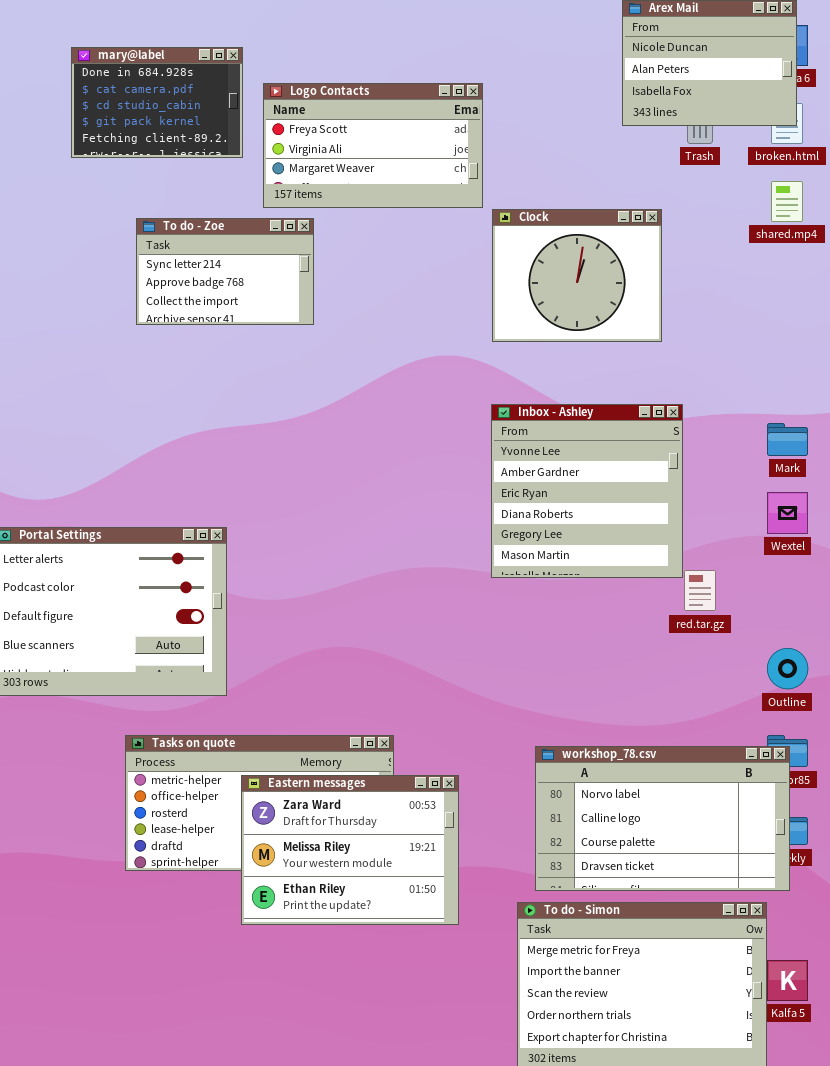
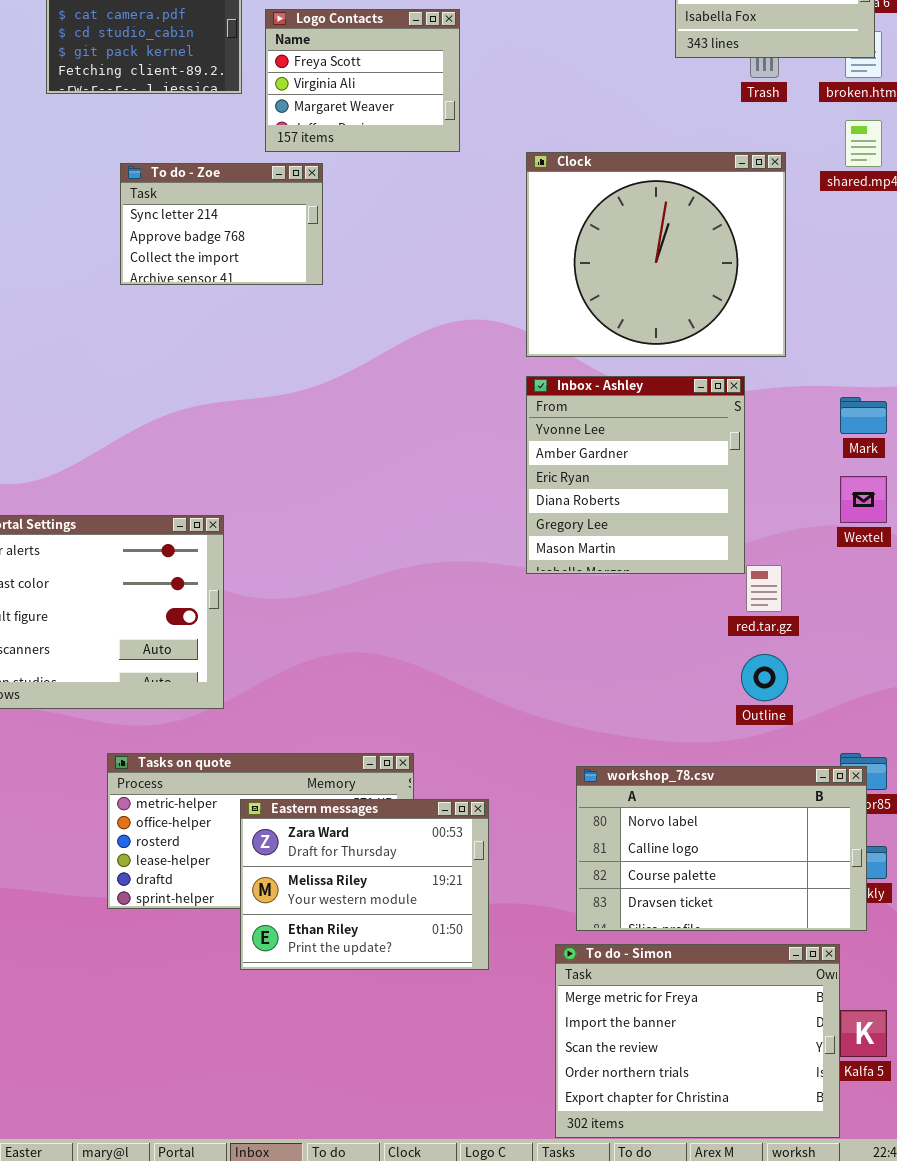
Logo Contacts: [263,83,483,208] -> [265,9,460,152], resized
Clock: [492,209,662,342] -> [526,152,786,357], resized
Outline: [767,648,808,689] -> [741,654,788,701], moved

